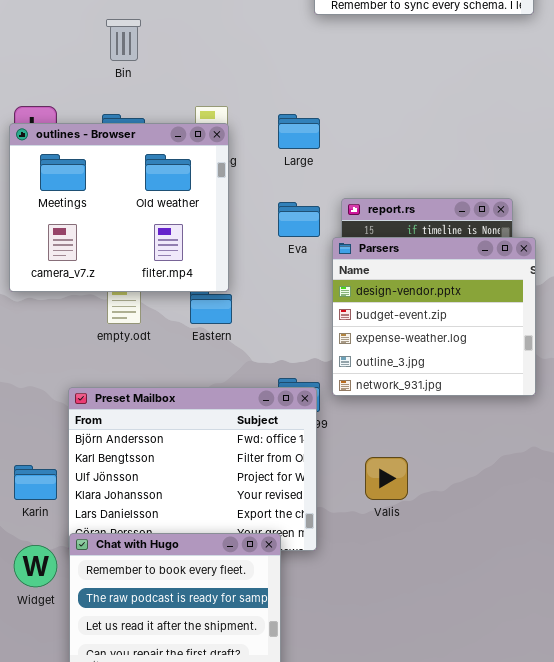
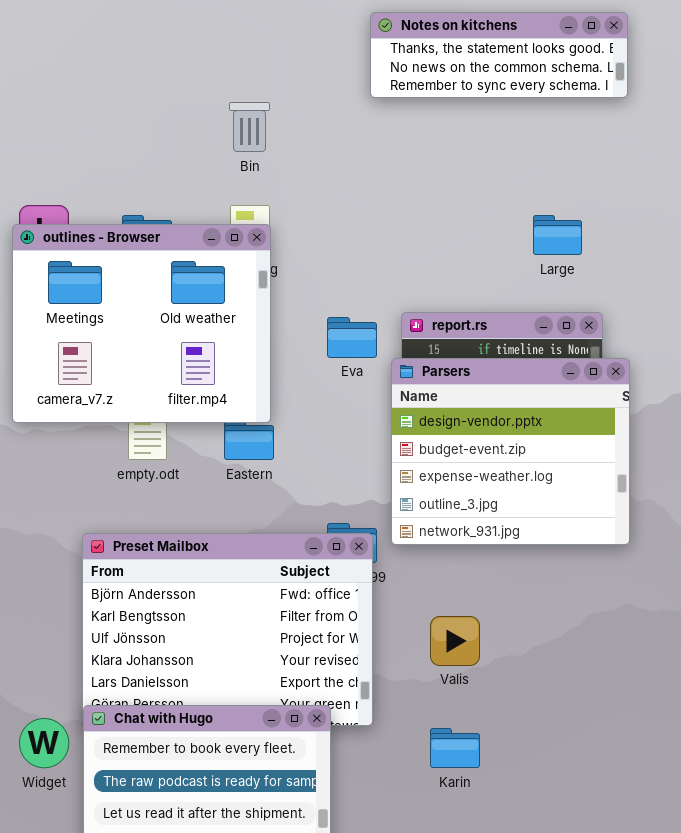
Bin: [106,19,141,61] -> [229,102,270,152], moved
Large: [278,114,320,149] -> [533,215,582,255], moved
Karin: [14,465,57,500] -> [430,728,480,768], moved

